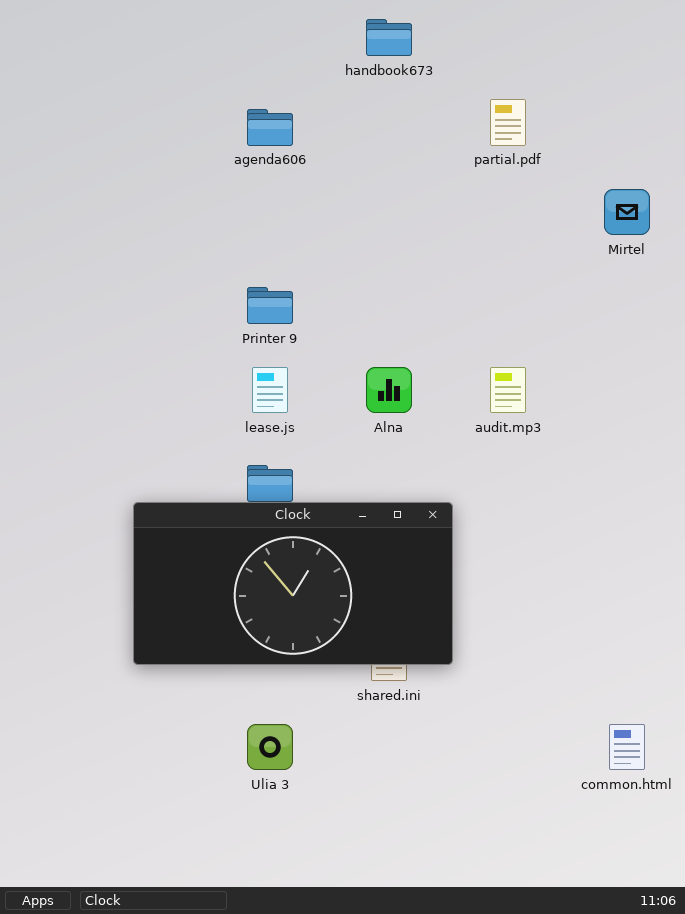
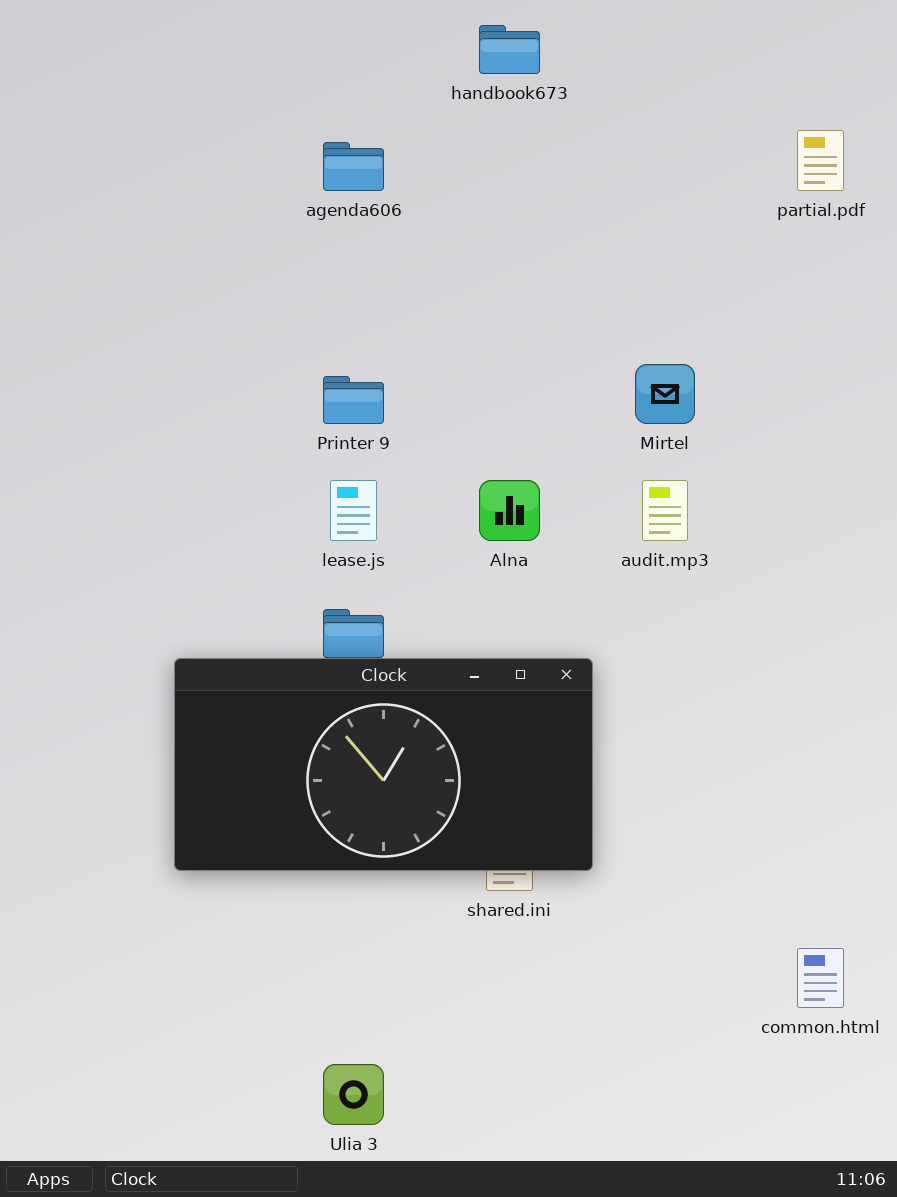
partial.pdf: [490,99,526,146] -> [797,130,844,191], moved
Mirtel: [604,189,650,235] -> [635,364,695,424], moved
Ulia 3: [247,724,293,770] -> [323,1064,384,1125], moved

